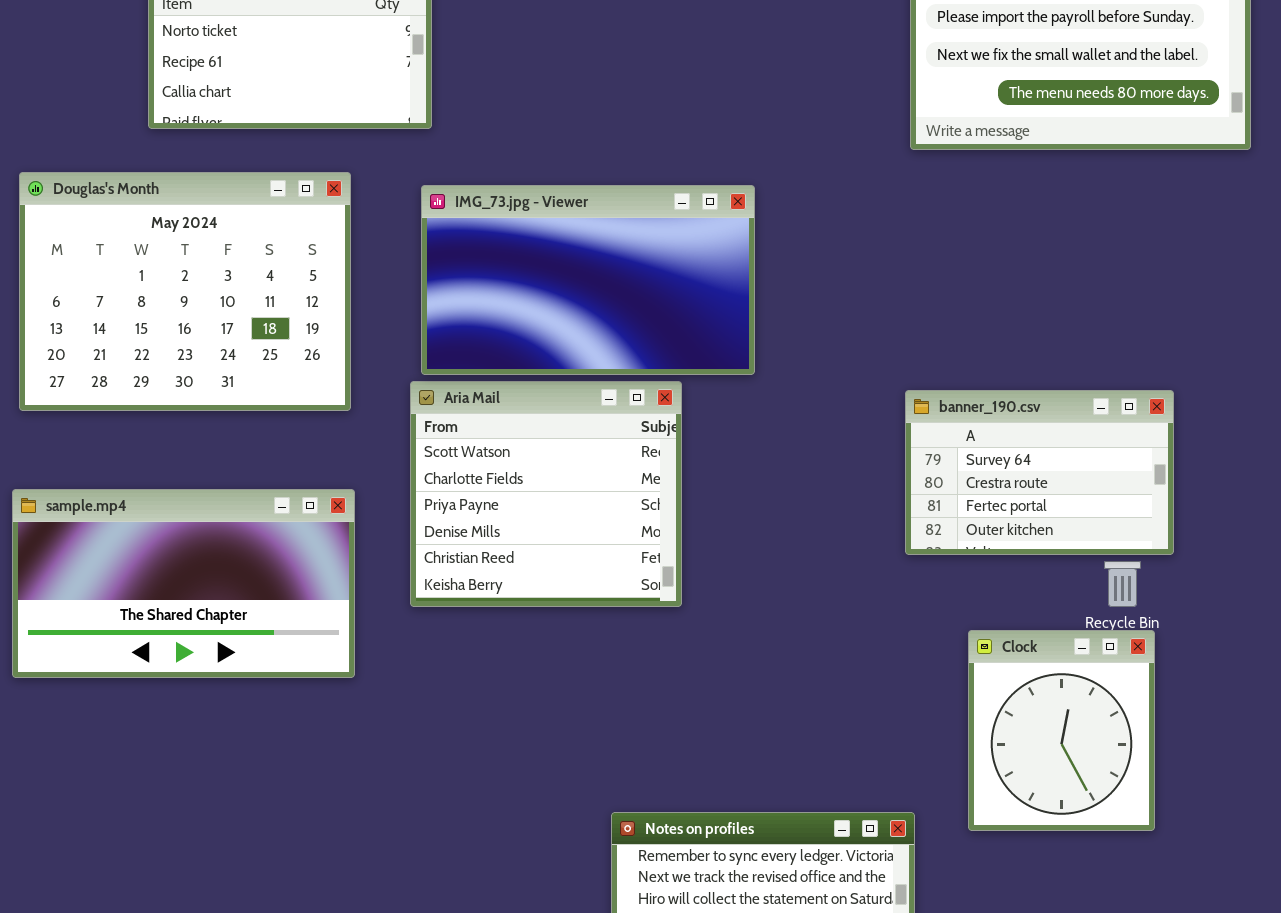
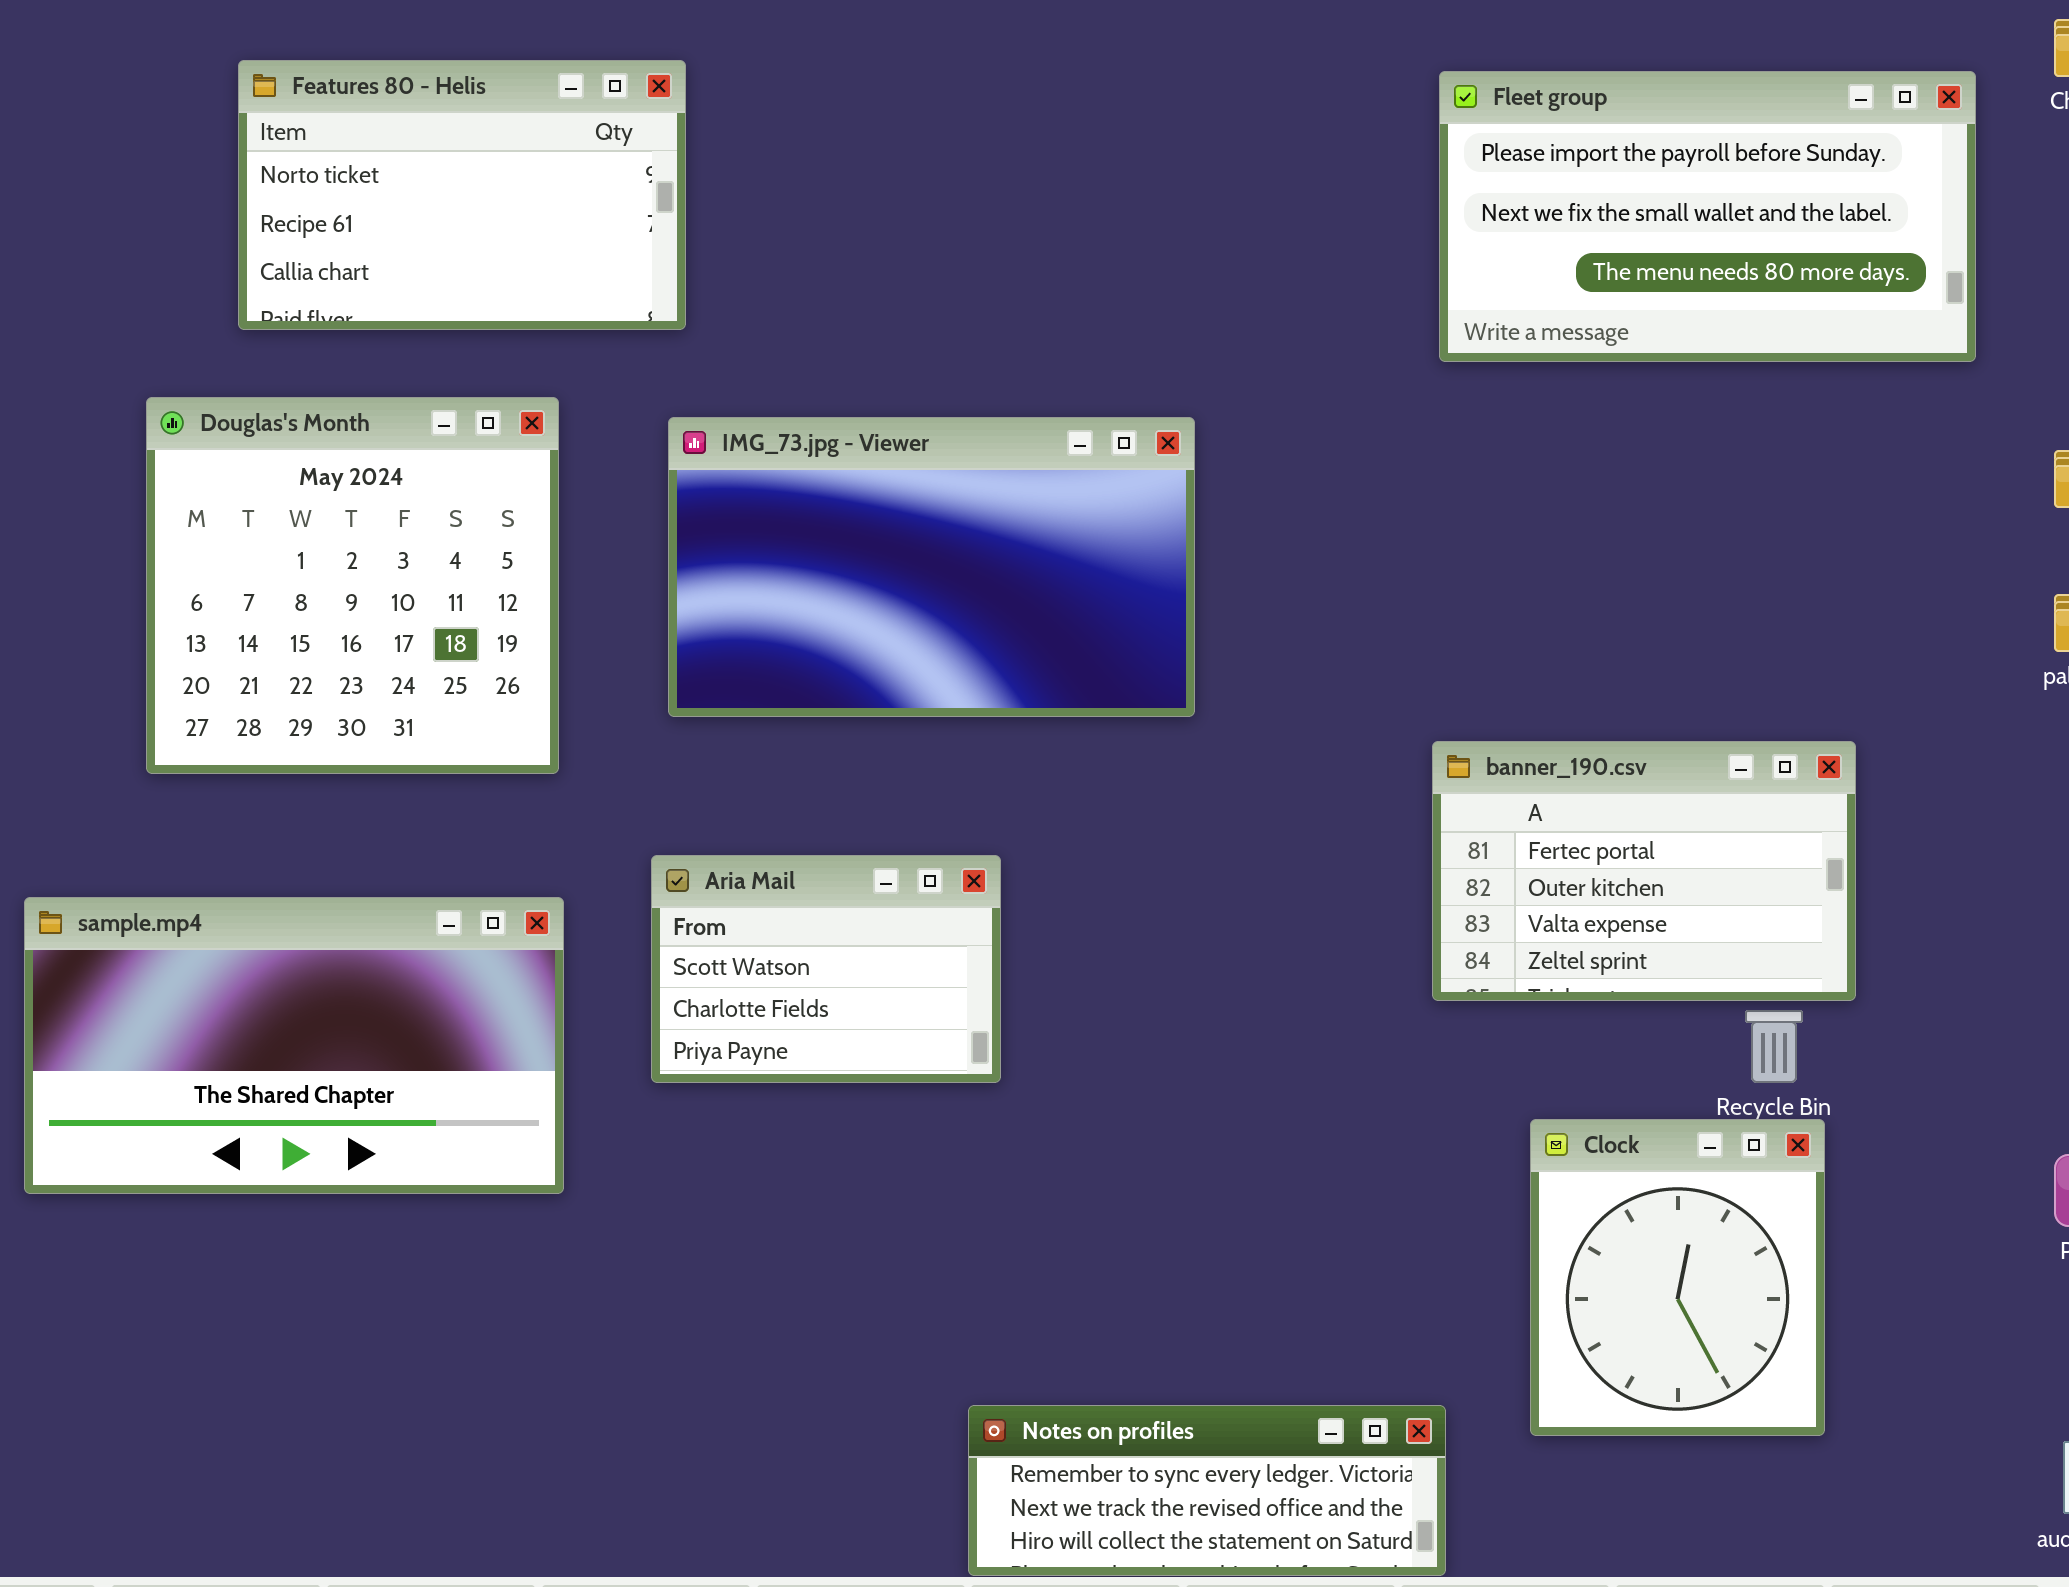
Douglas's Month: [19,172,351,411] -> [146,397,559,774], resized
Aria Mail: [410,381,682,607] -> [651,855,1001,1083], resized
banner_190.csv: [905,390,1174,555] -> [1432,741,1856,1001], scrolled down 2 rows

